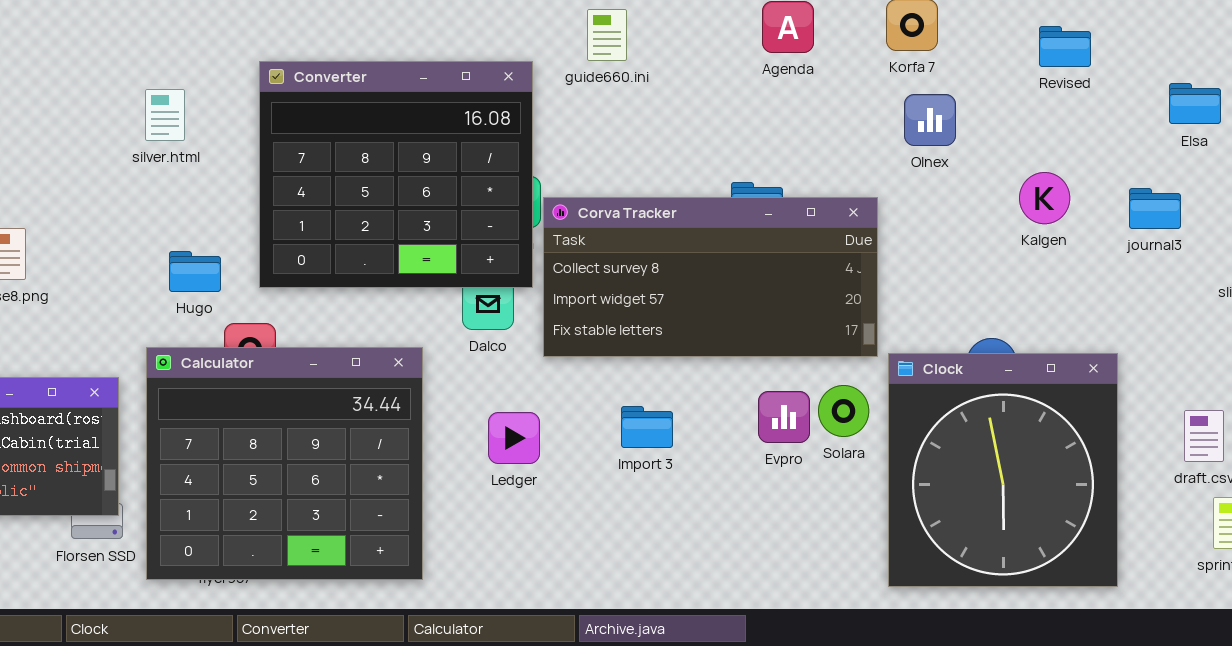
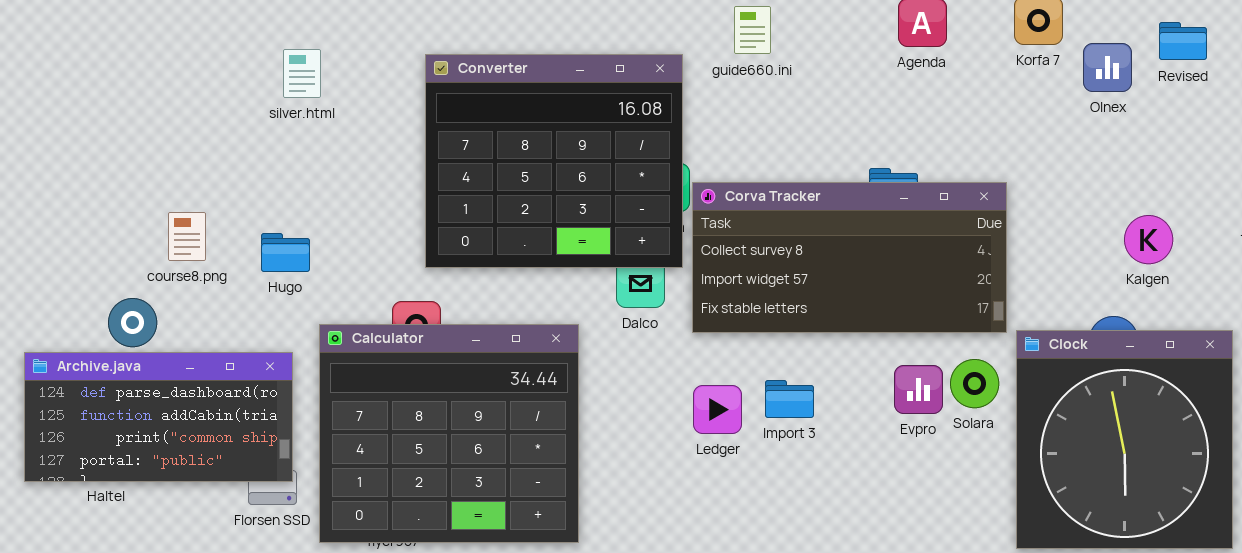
silver.html: [145,89,185,141] -> [283,49,321,98], moved
Olnex: [904,94,956,146] -> [1083,43,1132,92], moved
Kalgen: [1019,172,1070,224] -> [1124,215,1173,264], moved
Hugo: [169,251,221,292] -> [261,233,310,272], moved
Ledger: [488,412,540,464] -> [693,385,742,434], moved

